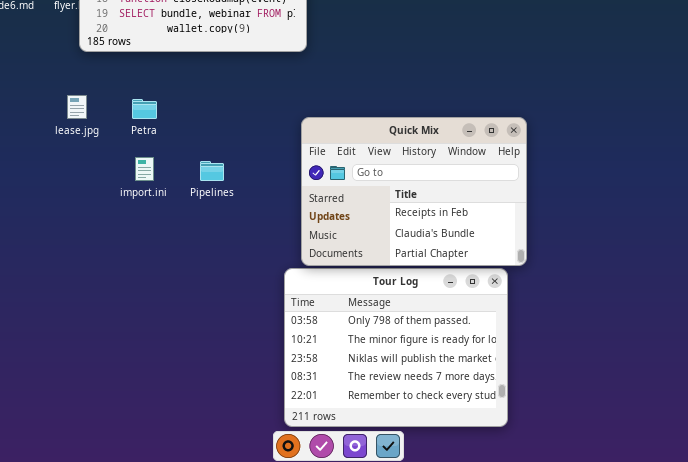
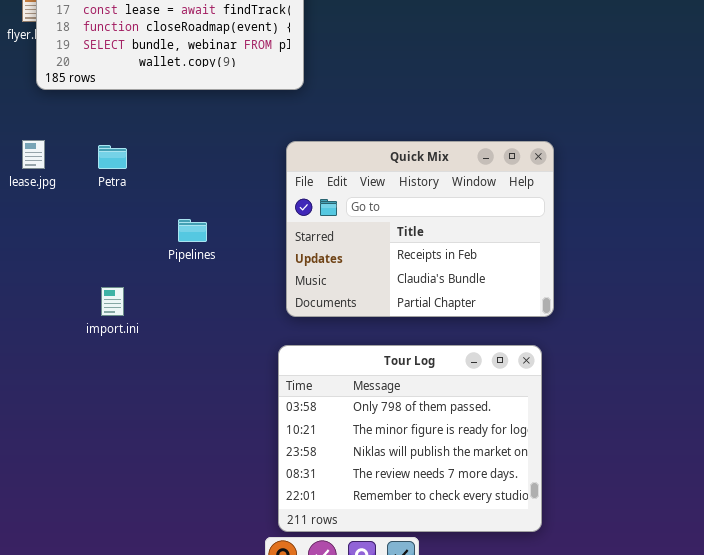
Quick Mix: [301,117,527,266] -> [286,141,554,317], moved
import.ini: [135,157,154,181] -> [101,287,124,316], moved

